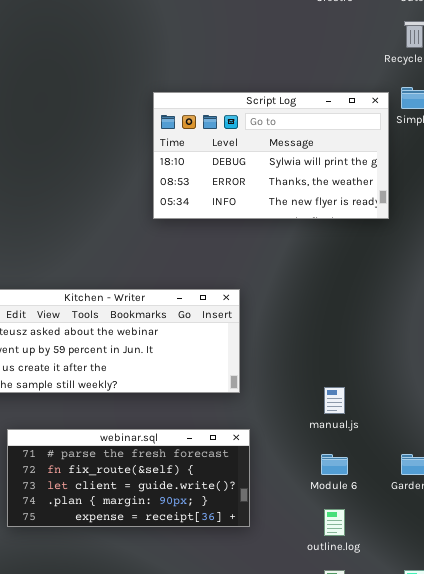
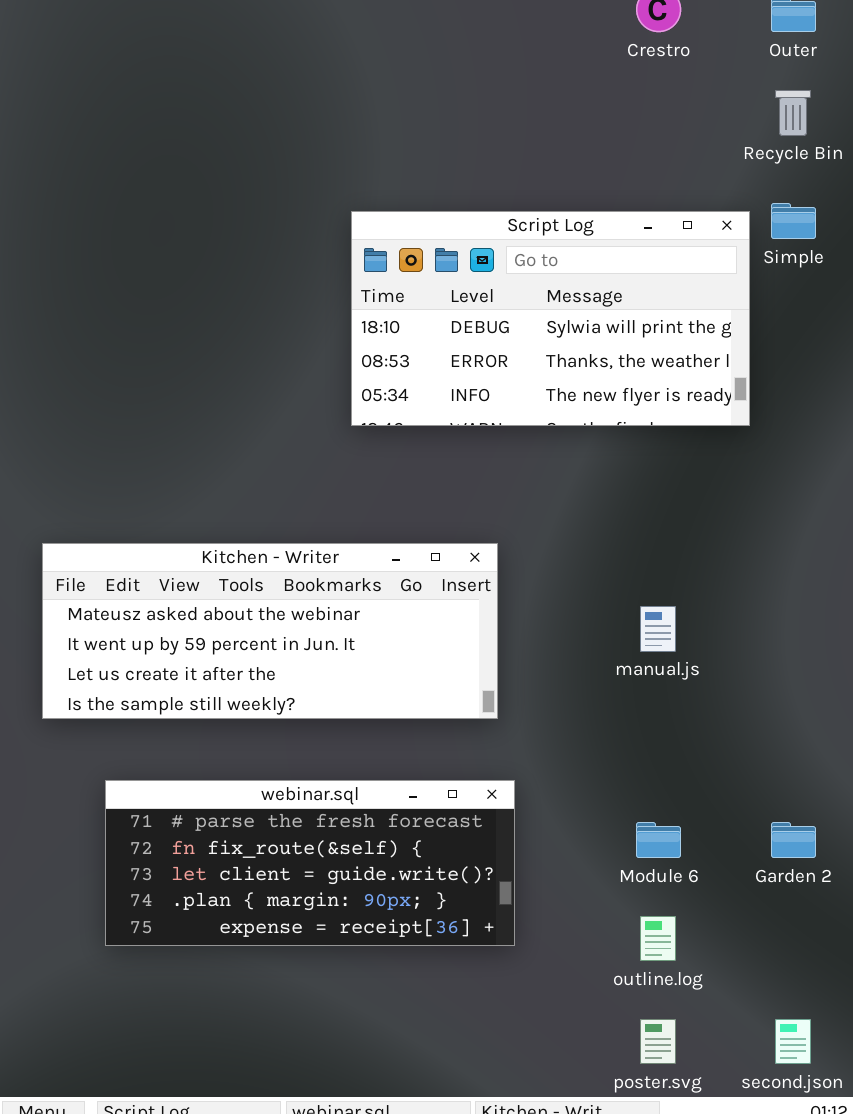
manual.js: [324,387,345,414] -> [640,606,676,652], moved

